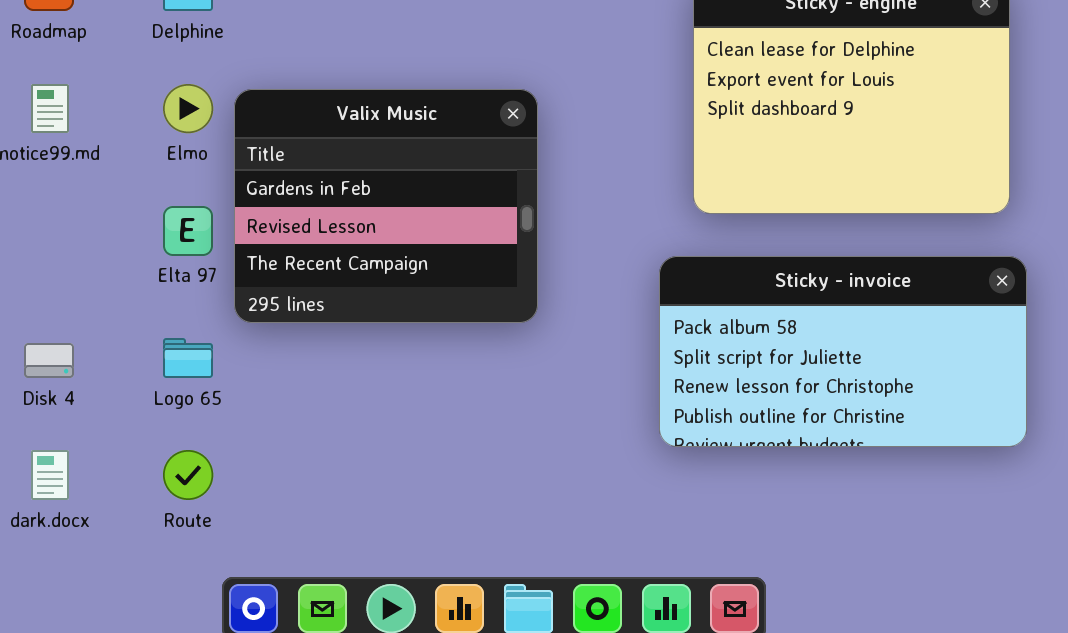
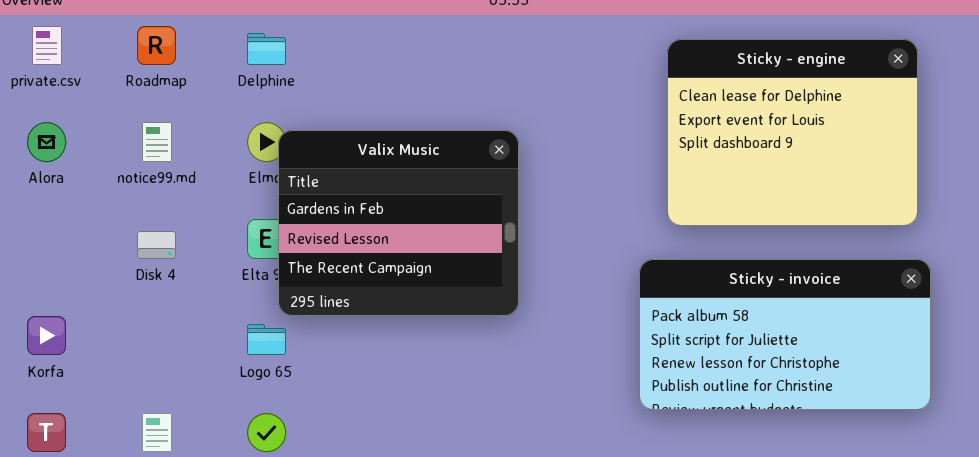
Valix Music: [234,89,538,323] -> [278,130,519,316], moved
Disk 4: [24,343,74,378] -> [137,231,176,259], moved

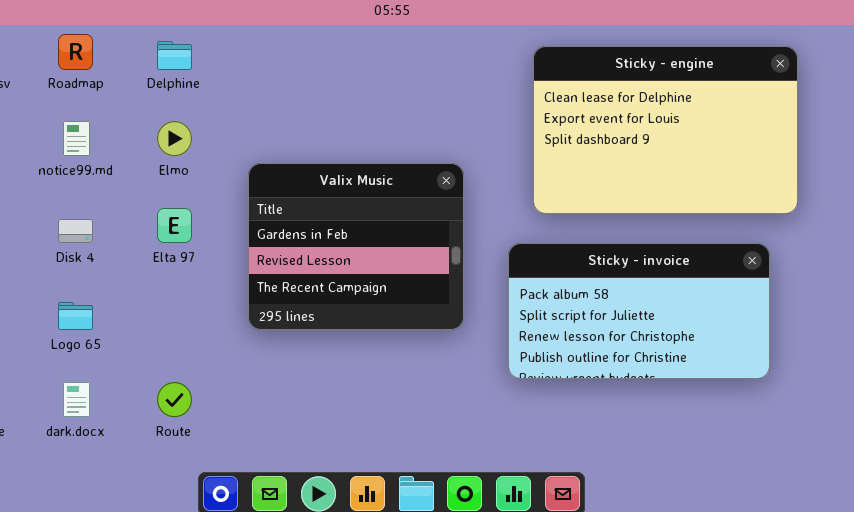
Sticky - engine: [667,39,918,226] -> [533,46,798,214], resized
Valix Music: [278,130,519,316] -> [248,163,464,330], moved
Logo 65: [247,324,286,355] -> [58,302,93,330], moved

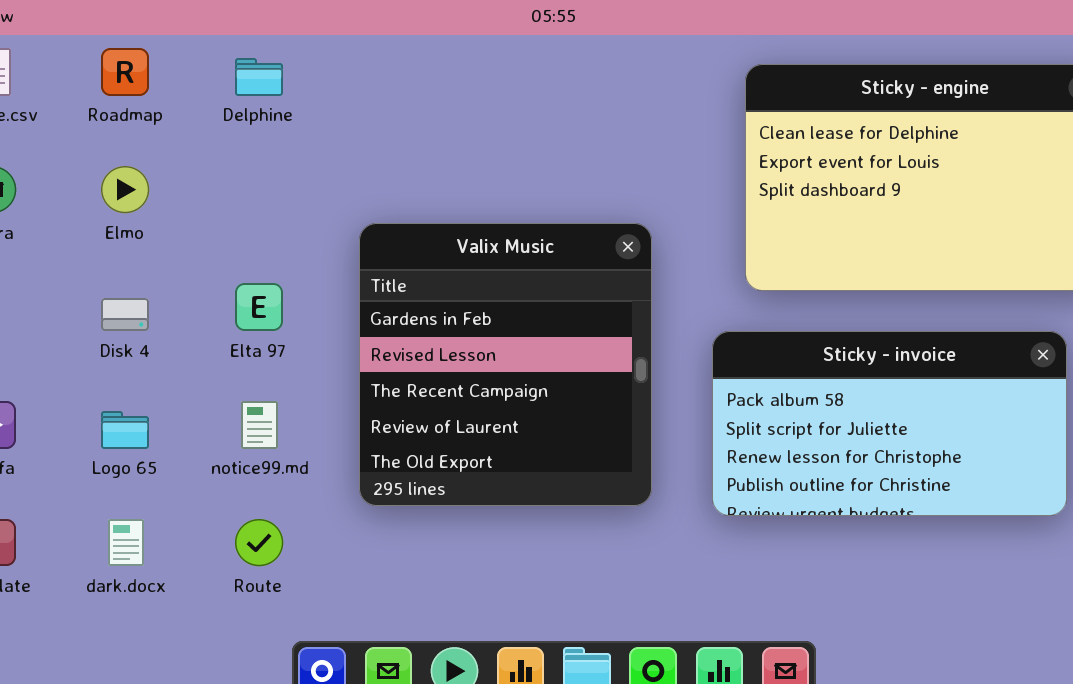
notice99.md: [63,121,90,156] -> [241,401,278,449], moved
Elmo: [157,121,192,156] -> [101,166,149,213], moved
Valix Music: [248,163,464,330] -> [359,223,652,506], resized

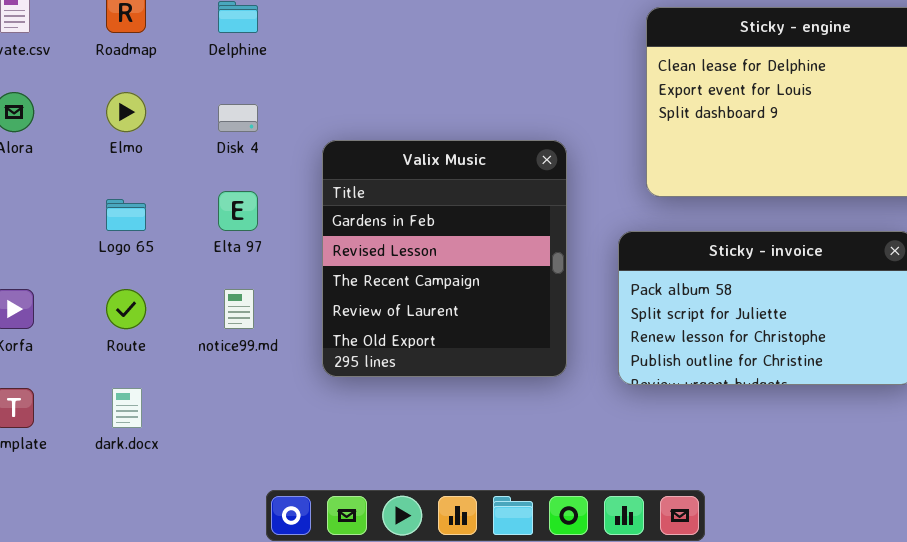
Disk 4: [101,298,149,331] -> [218,104,258,132], moved
Logo 65: [101,411,149,449] -> [106,199,146,231], moved
Route: [235,519,283,566] -> [106,289,146,329], moved

